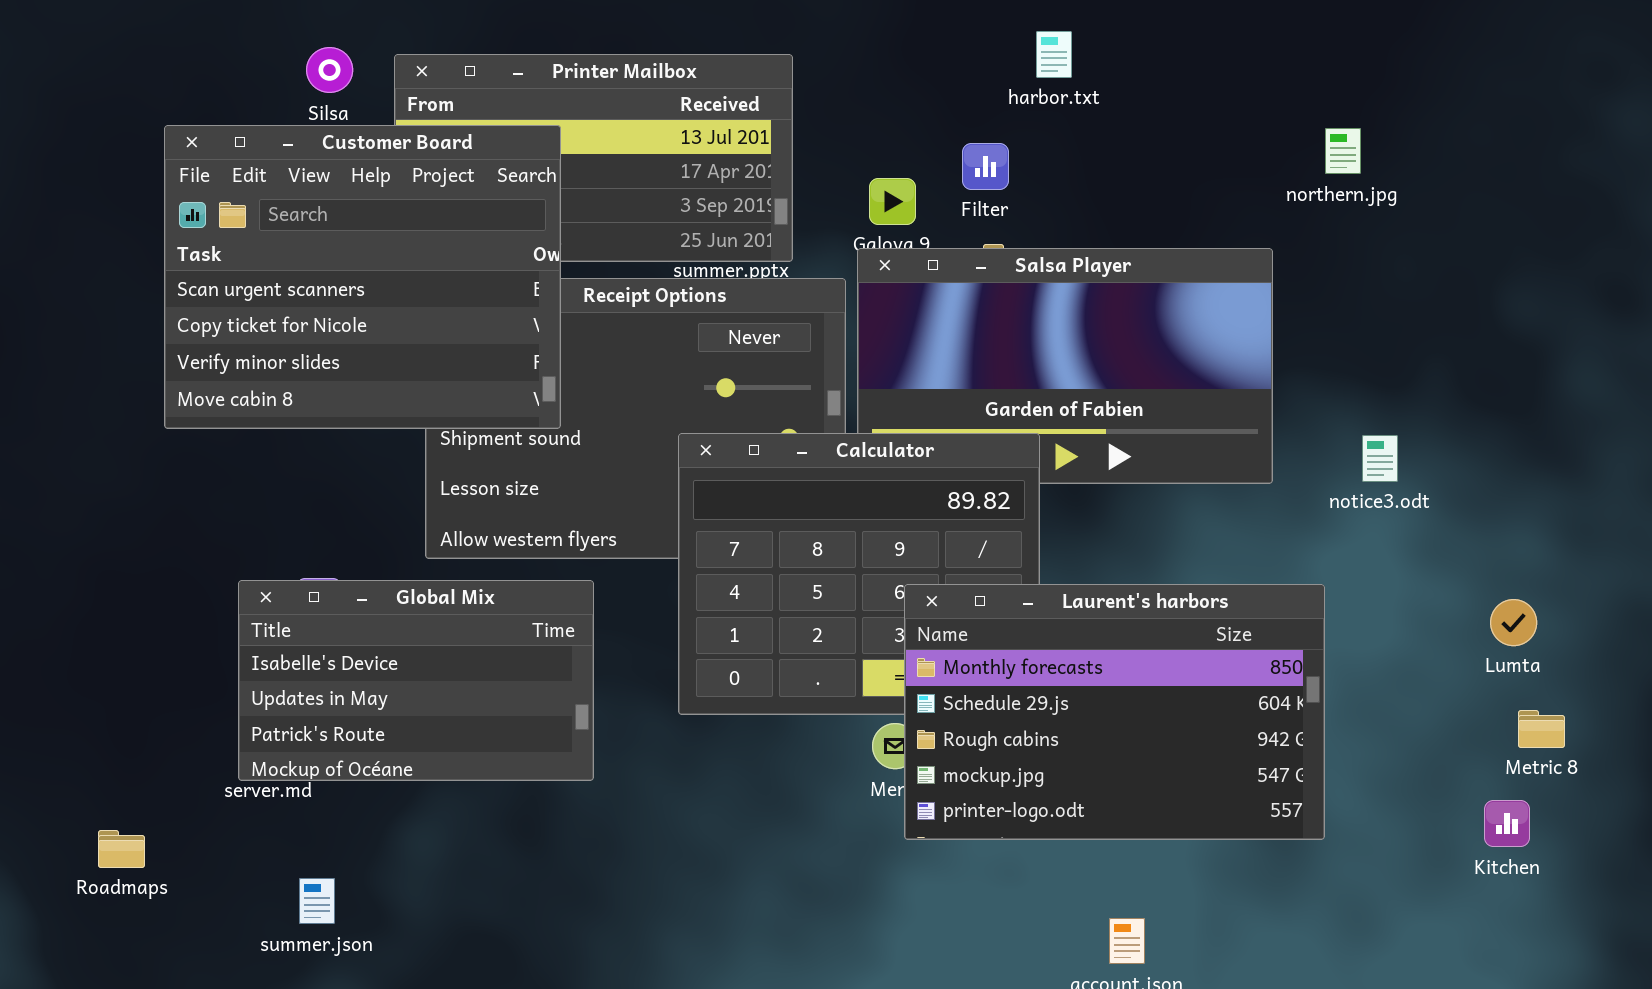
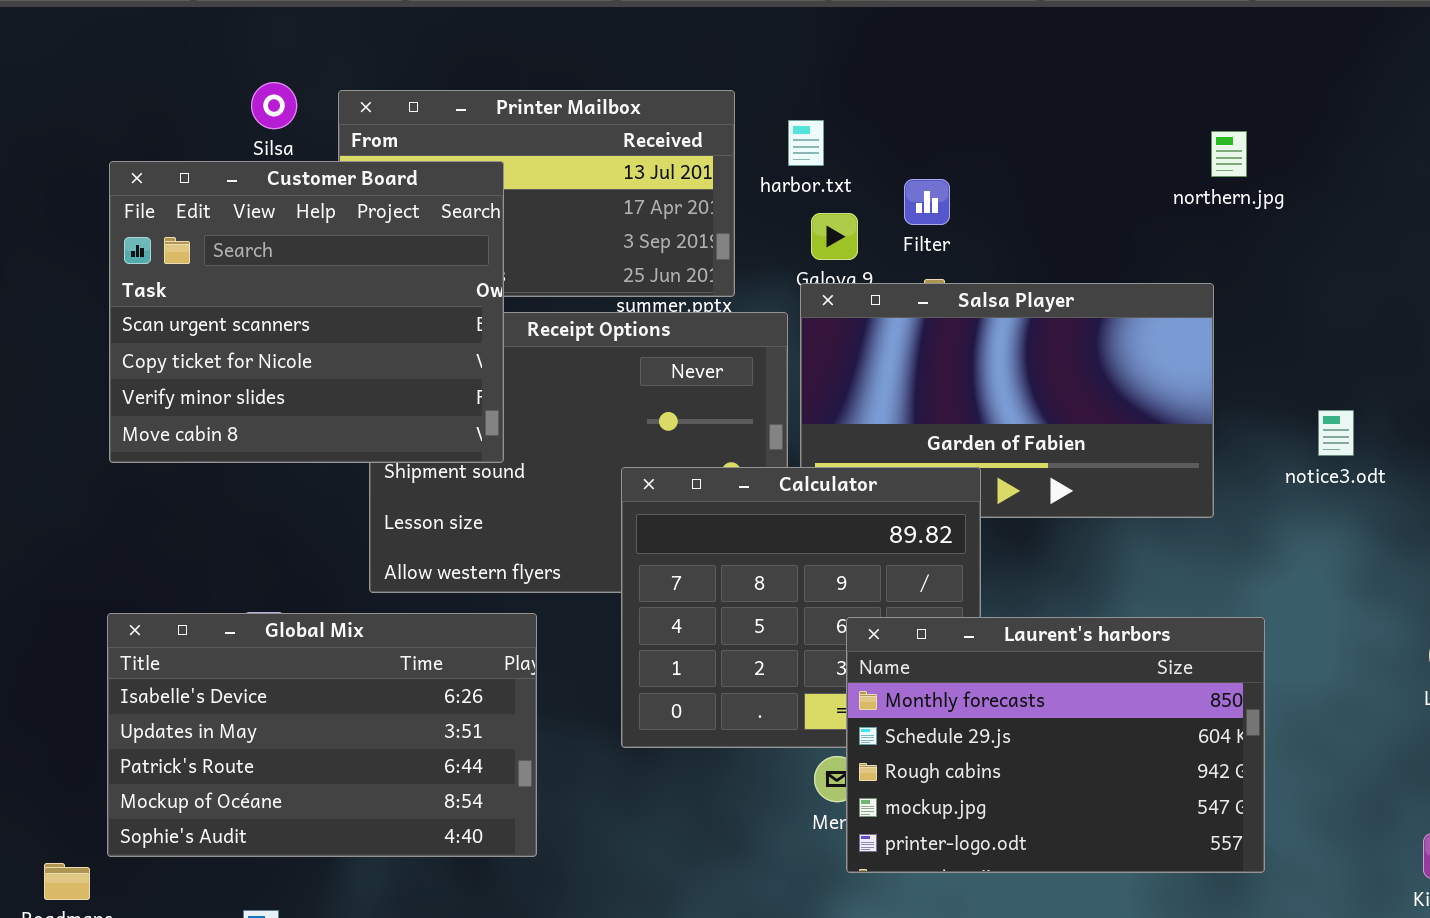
harbor.txt: [1036,31,1072,78] -> [788,120,824,166], moved
northern.jpg: [1325,128,1361,174] -> [1211,131,1247,177], moved
notice3.odt: [1362,435,1398,482] -> [1318,410,1354,456], moved
Global Mix: [238,580,594,781] -> [107,613,537,857], resized

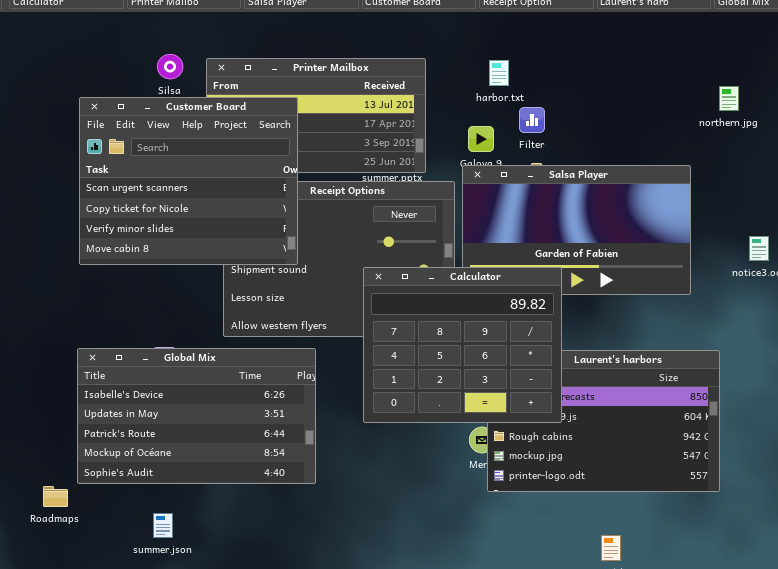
harbor.txt: [788,120,824,166] -> [489,60,509,86], moved
northern.jpg: [1211,131,1247,177] -> [719,86,739,111], moved
Calculator: [621,467,981,748] -> [363,267,562,423], raised

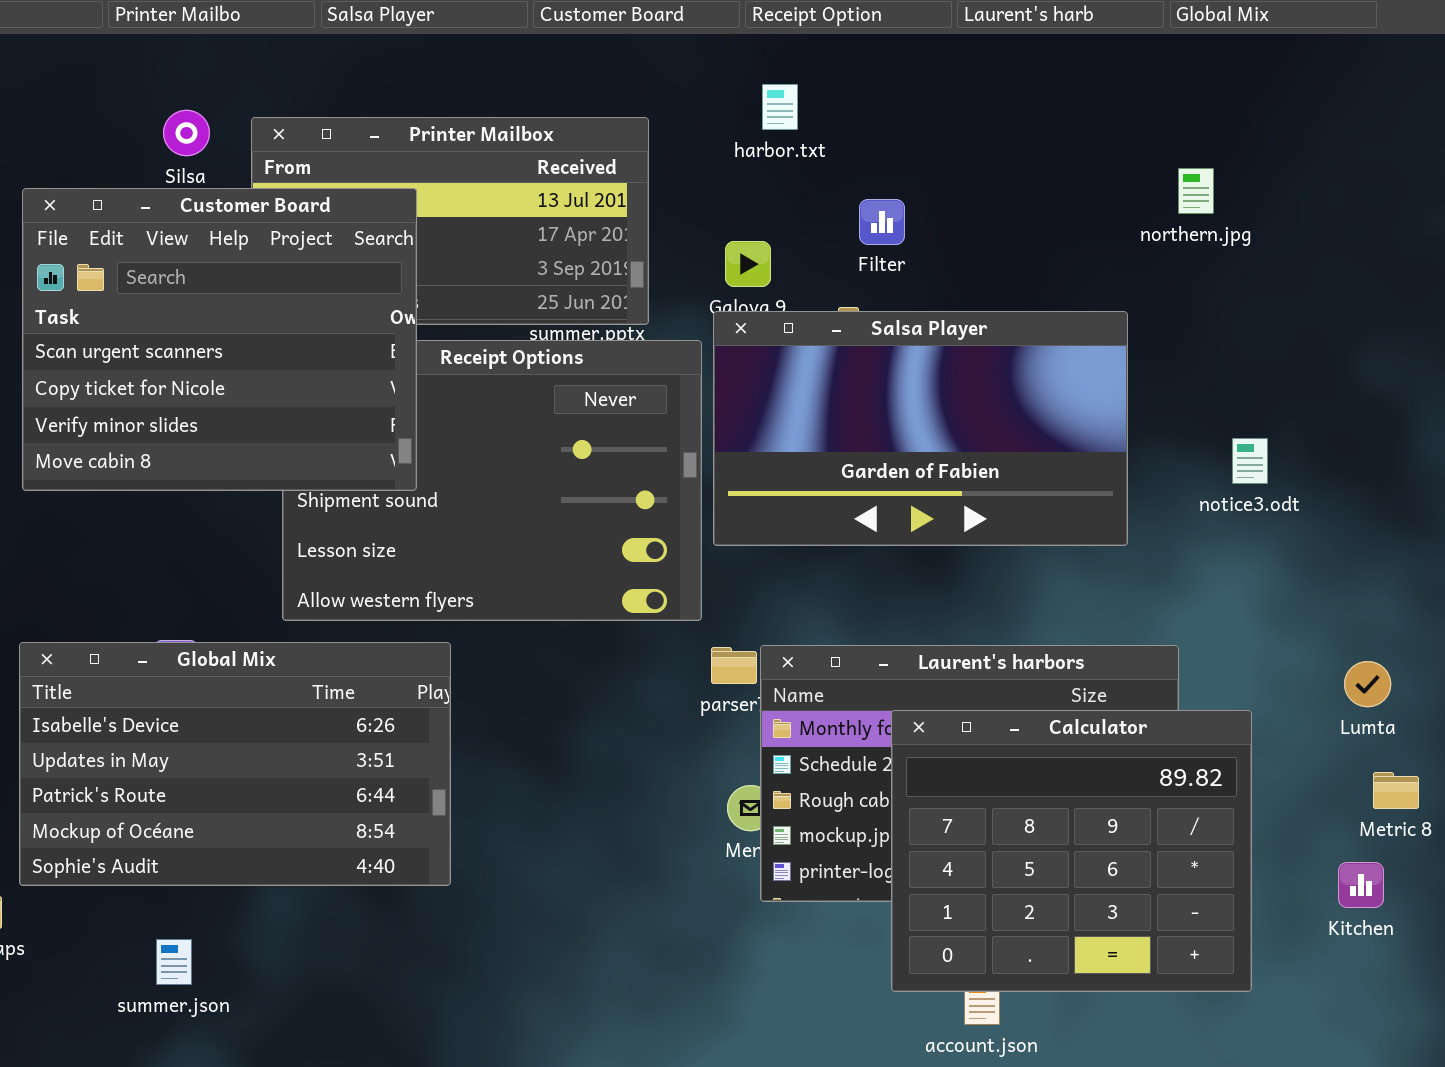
harbor.txt: [489,60,509,86] -> [762,84,798,130], moved
Filter: [519,107,545,133] -> [859,199,905,245], moved
Calculator: [363,267,562,423] -> [891,710,1252,992], moved

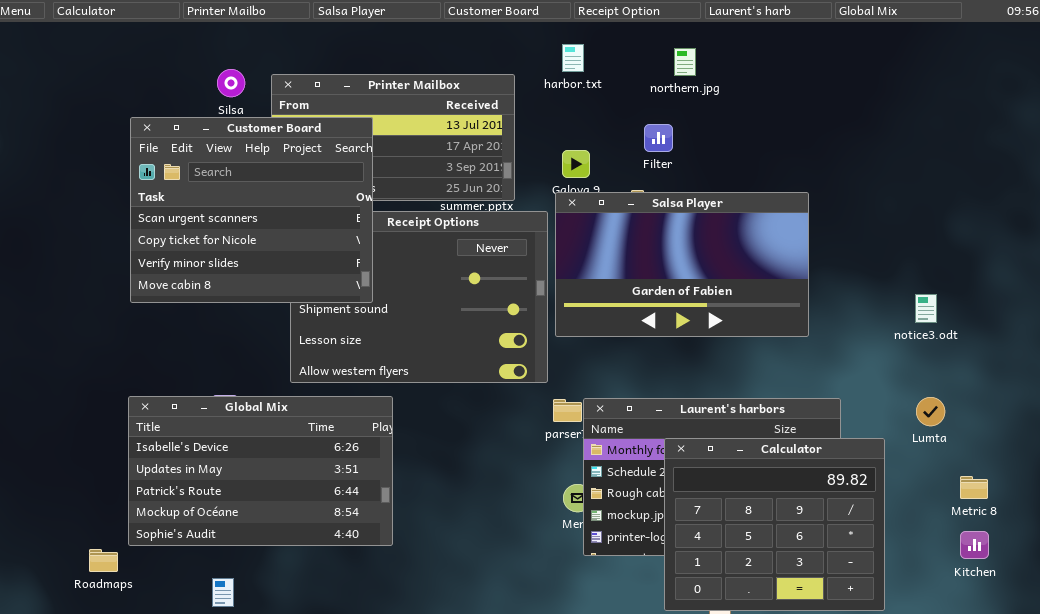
harbor.txt: [762,84,798,130] -> [562,44,584,72], moved
northern.jpg: [1178,168,1214,214] -> [674,48,696,76], moved
notice3.odt: [1232,438,1268,484] -> [915,294,937,323], moved
Lumta: [1344,661,1391,707] -> [916,397,945,426], moved
Kitchen: [1338,862,1384,908] -> [960,531,989,559], moved

